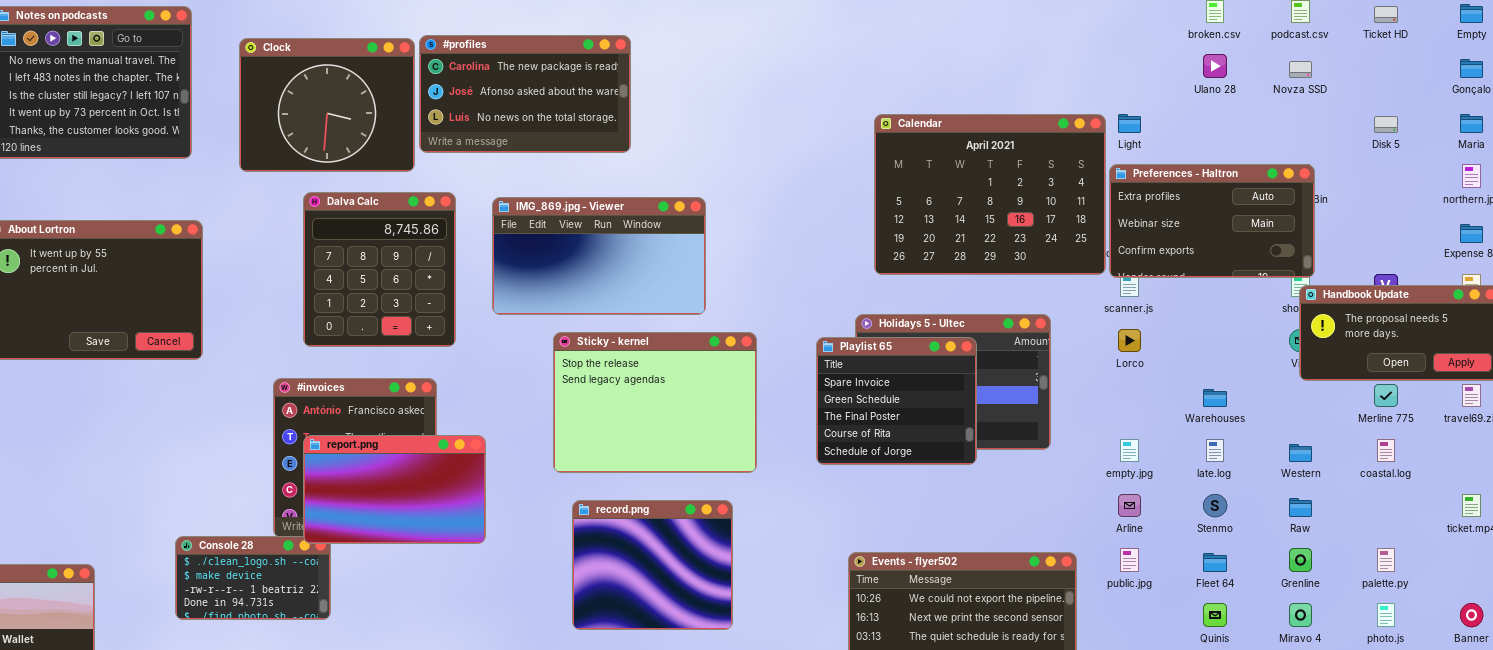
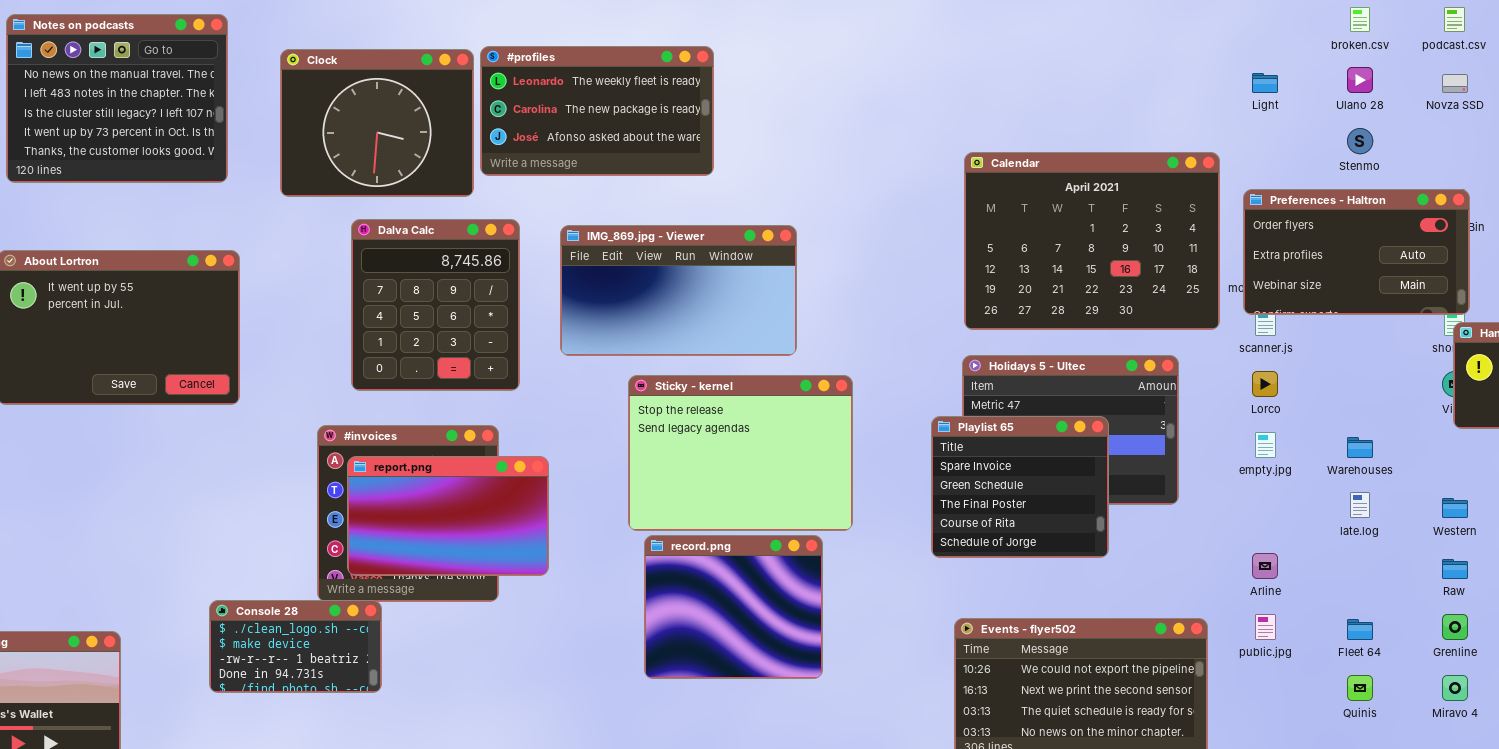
#profiles: [419,35,631,153] -> [480,46,714,176], scrolled up 1 row
Calendar: [874,114,1106,275] -> [964,152,1220,330], moved
Light: [1118,114,1141,133] -> [1252,73,1278,93], moved
Preferences - Haltron: [1109,164,1315,278] -> [1243,189,1470,315], scrolled up 1 row
Playlist 65: [816,337,977,465] -> [931,416,1109,558], moved
report.png: [303,435,486,544] -> [347,456,549,576], moved
empty.jpg: [1120,439,1139,462] -> [1255,432,1276,458], moved
Stenmo: [1203,494,1227,517] -> [1347,128,1373,154], moved
record.png: [572,500,733,630] -> [644,535,823,679], moved

